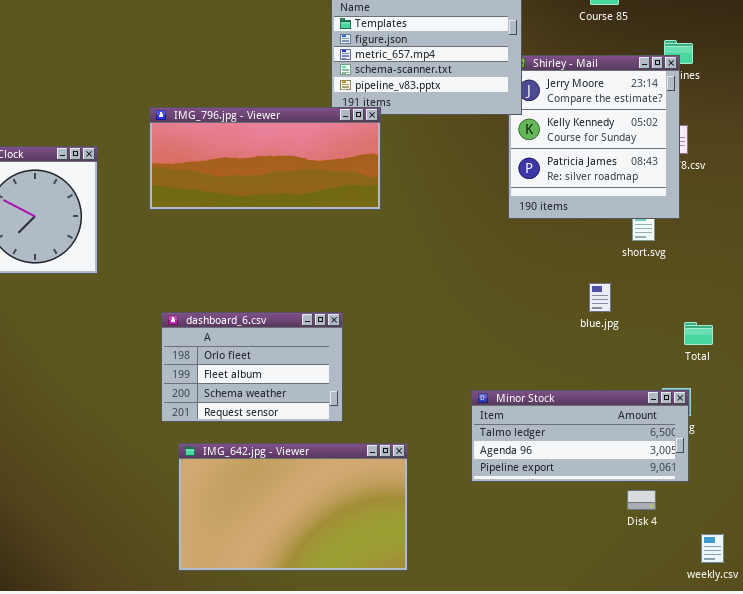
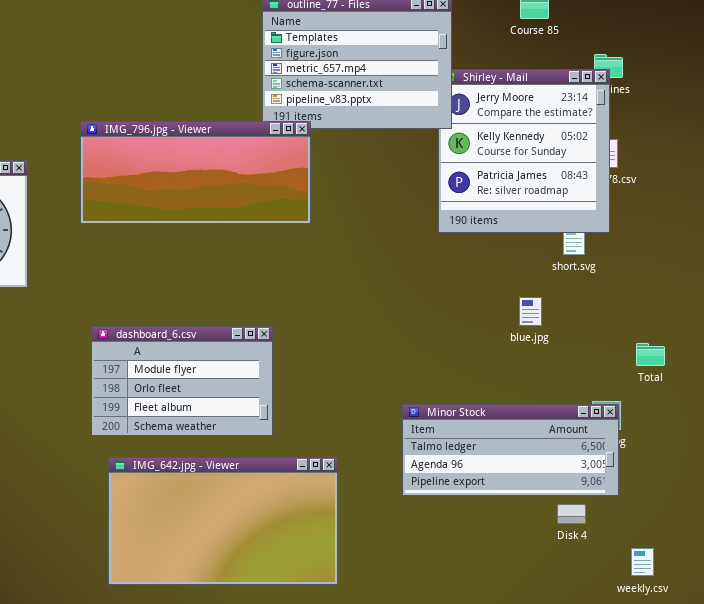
dashboard_6.csv: [161,312,343,422] -> [91,326,273,436], scrolled up 1 row
Total: [684,322,713,345] -> [636,343,665,366], moved

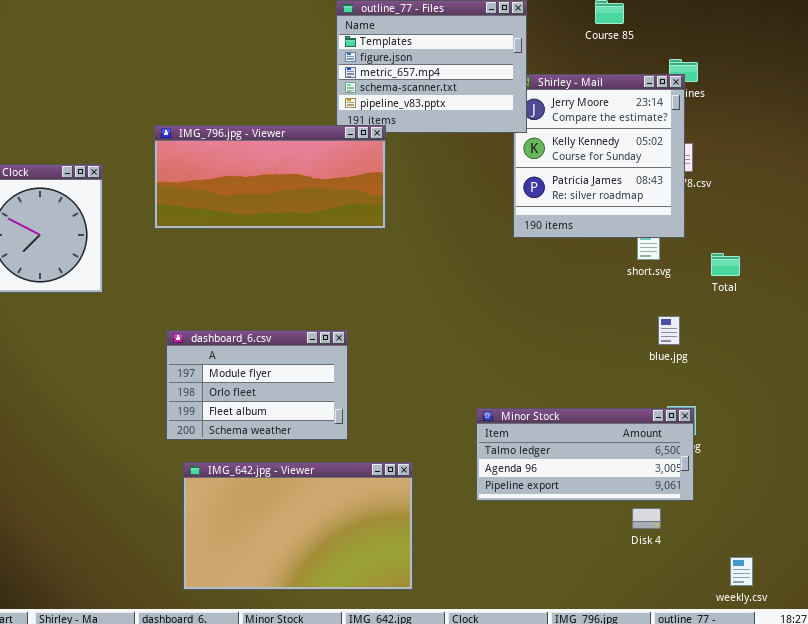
blue.jpg: [519,297,542,326] -> [658,316,680,345], moved
Total: [636,343,665,366] -> [711,253,740,276], moved
weekly.csv: [631,548,654,576] -> [730,557,753,586], moved

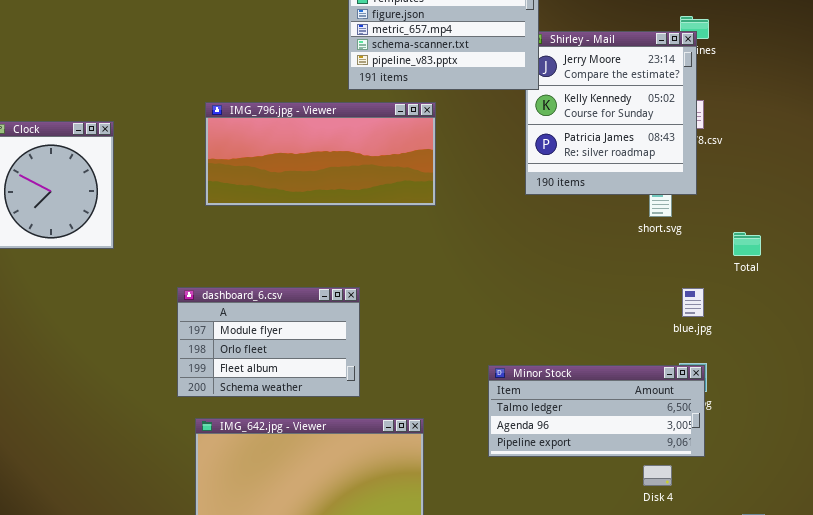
IMG_796.jpg - Viewer: [154,125,386,229] -> [205,102,436,206], moved
Total: [711,253,740,276] -> [733,232,761,256], moved
blue.jpg: [658,316,680,345] -> [682,288,704,317], moved

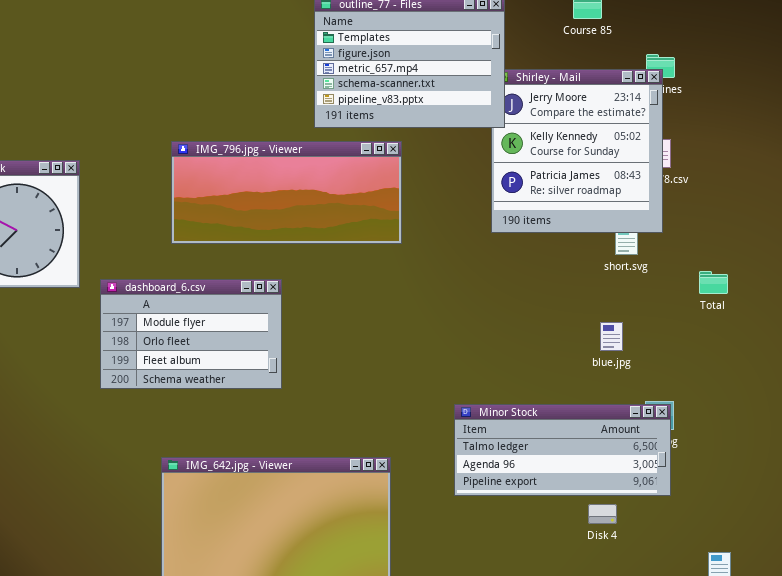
dashboard_6.csv: [177,287,360,397] -> [100,279,282,389], moved
blue.jpg: [682,288,704,317] -> [600,322,623,351], moved
Disk 4: [643,465,672,486] -> [588,504,617,524], moved

